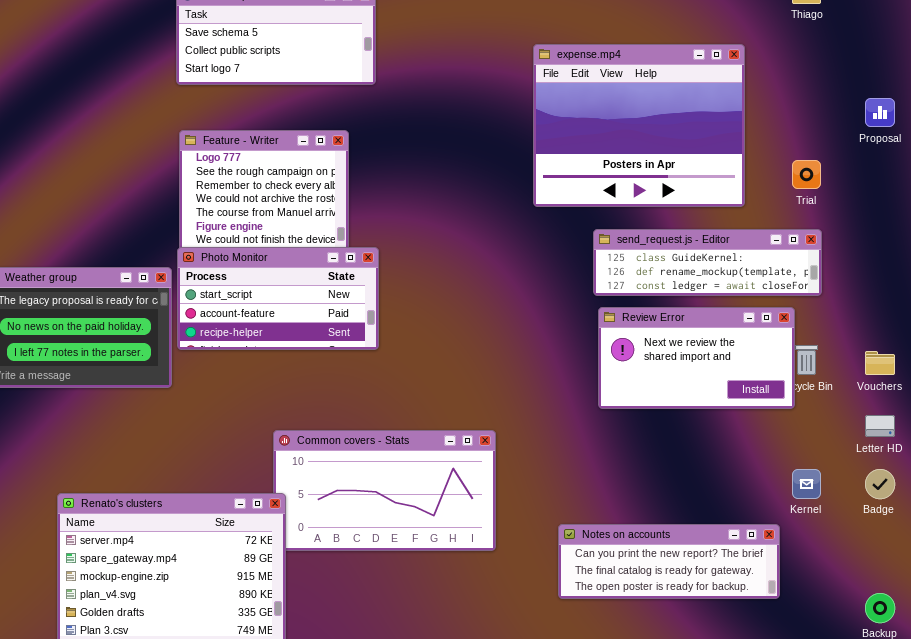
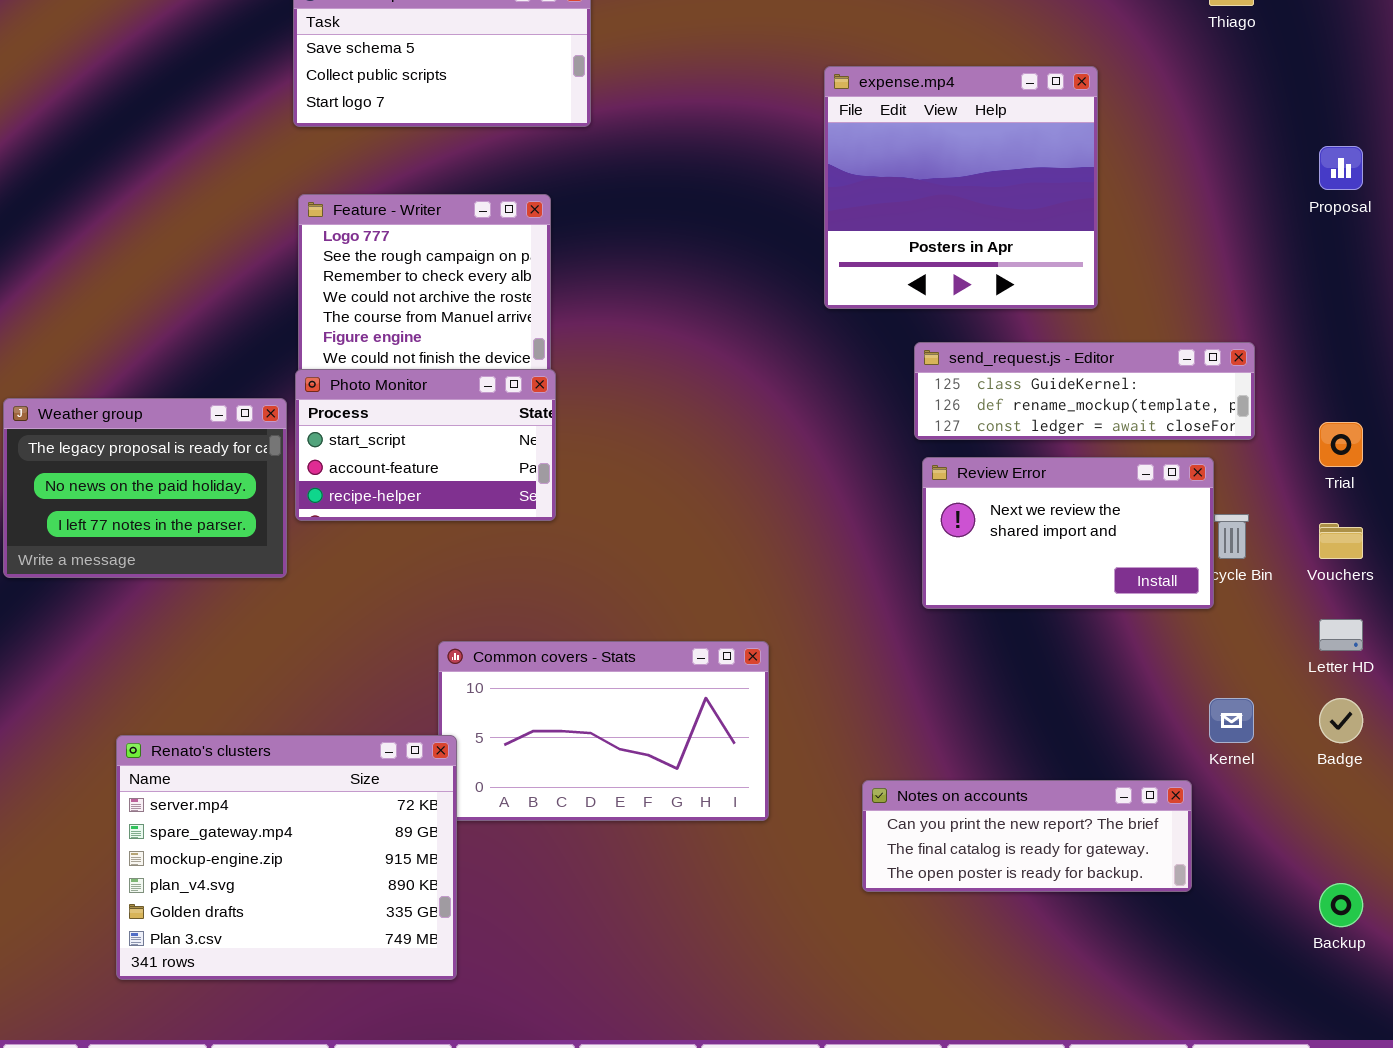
expense.mp4: [533,44,745,207] -> [824,66,1098,309], resized
Trial: [792,160,821,189] -> [1319,422,1363,467], moved
Photo Monitor: [177,247,379,350] -> [295,369,556,521], resized

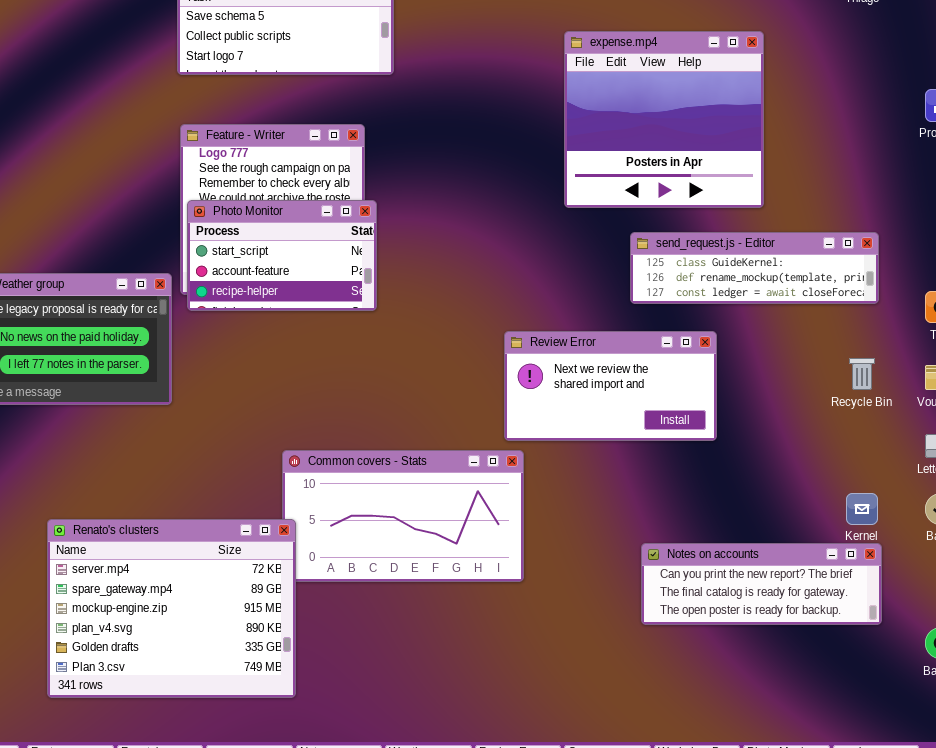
Photo Monitor: [295,369,556,521] -> [187,200,377,311], moved
Review Error: [922,457,1214,609] -> [504,331,717,441], moved
Notes on accounts: [862,780,1192,892] -> [641,543,882,625], moved

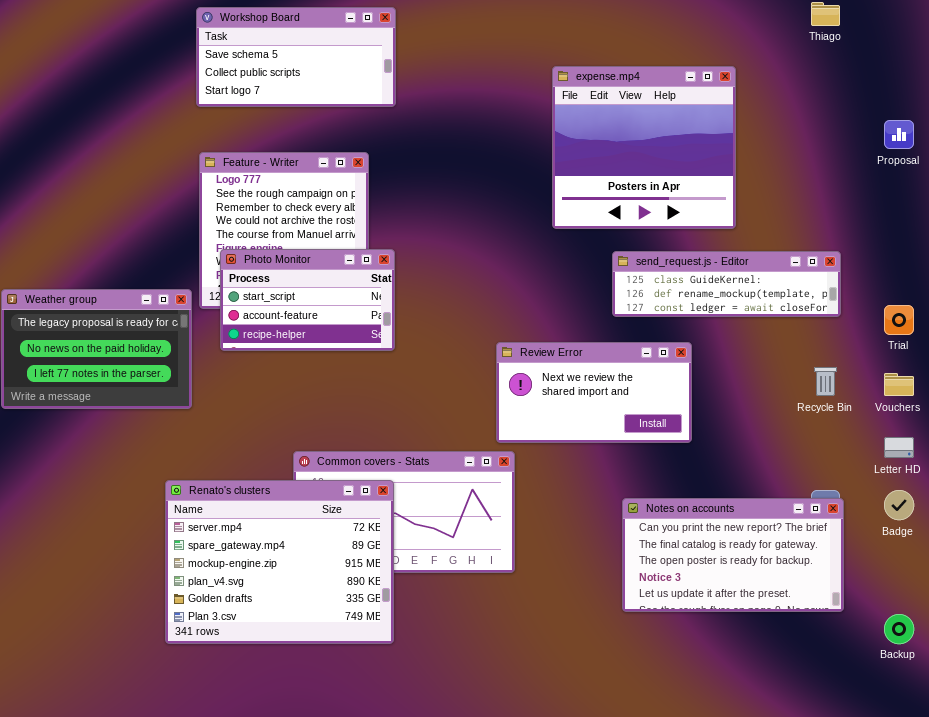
Photo Monitor: [187,200,377,311] -> [220,249,395,351], moved
Renato's clusters: [47,519,296,698] -> [165,480,394,644], moved
Notes on accounts: [641,543,882,625] -> [622,498,844,612], resized

